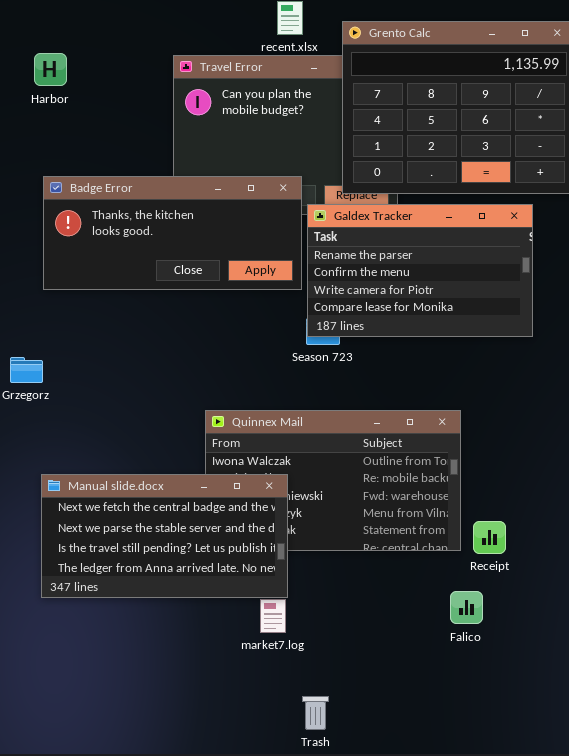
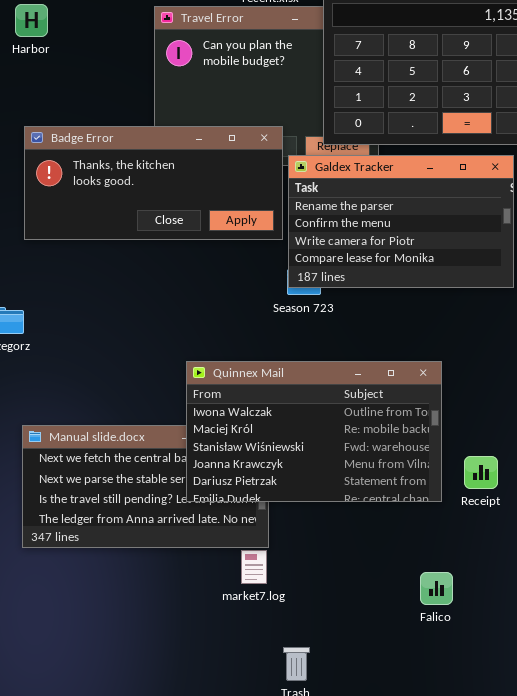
Quinnex Mail: [205,410,461,551] -> [186,361,442,502], raised
Receipt: [473,521,506,554] -> [464,456,498,489], moved
Falico: [450,591,483,624] -> [420,572,453,605], moved

